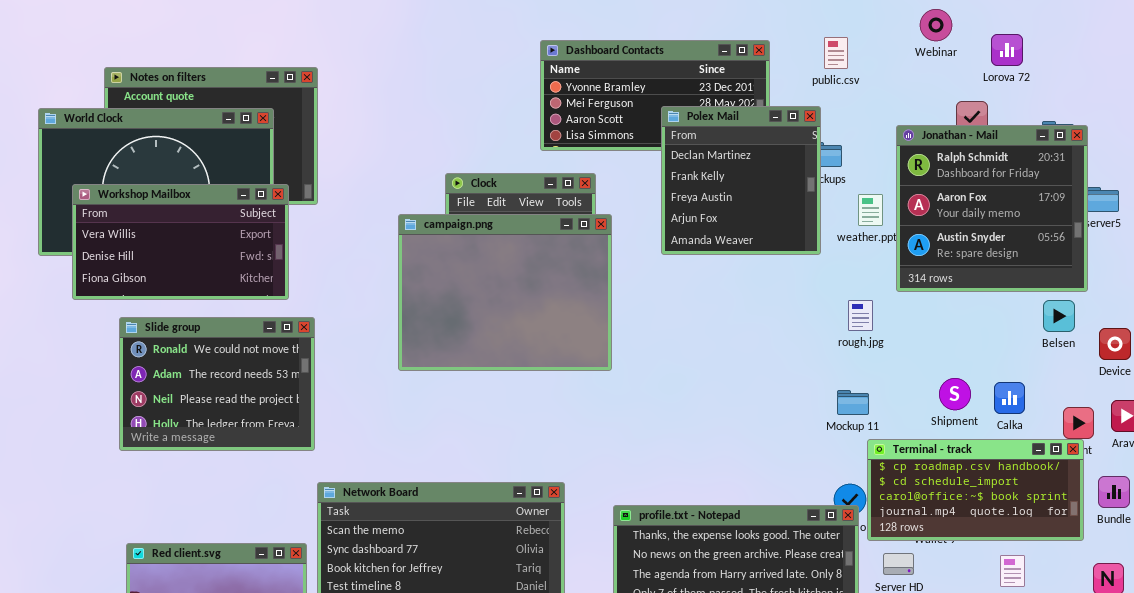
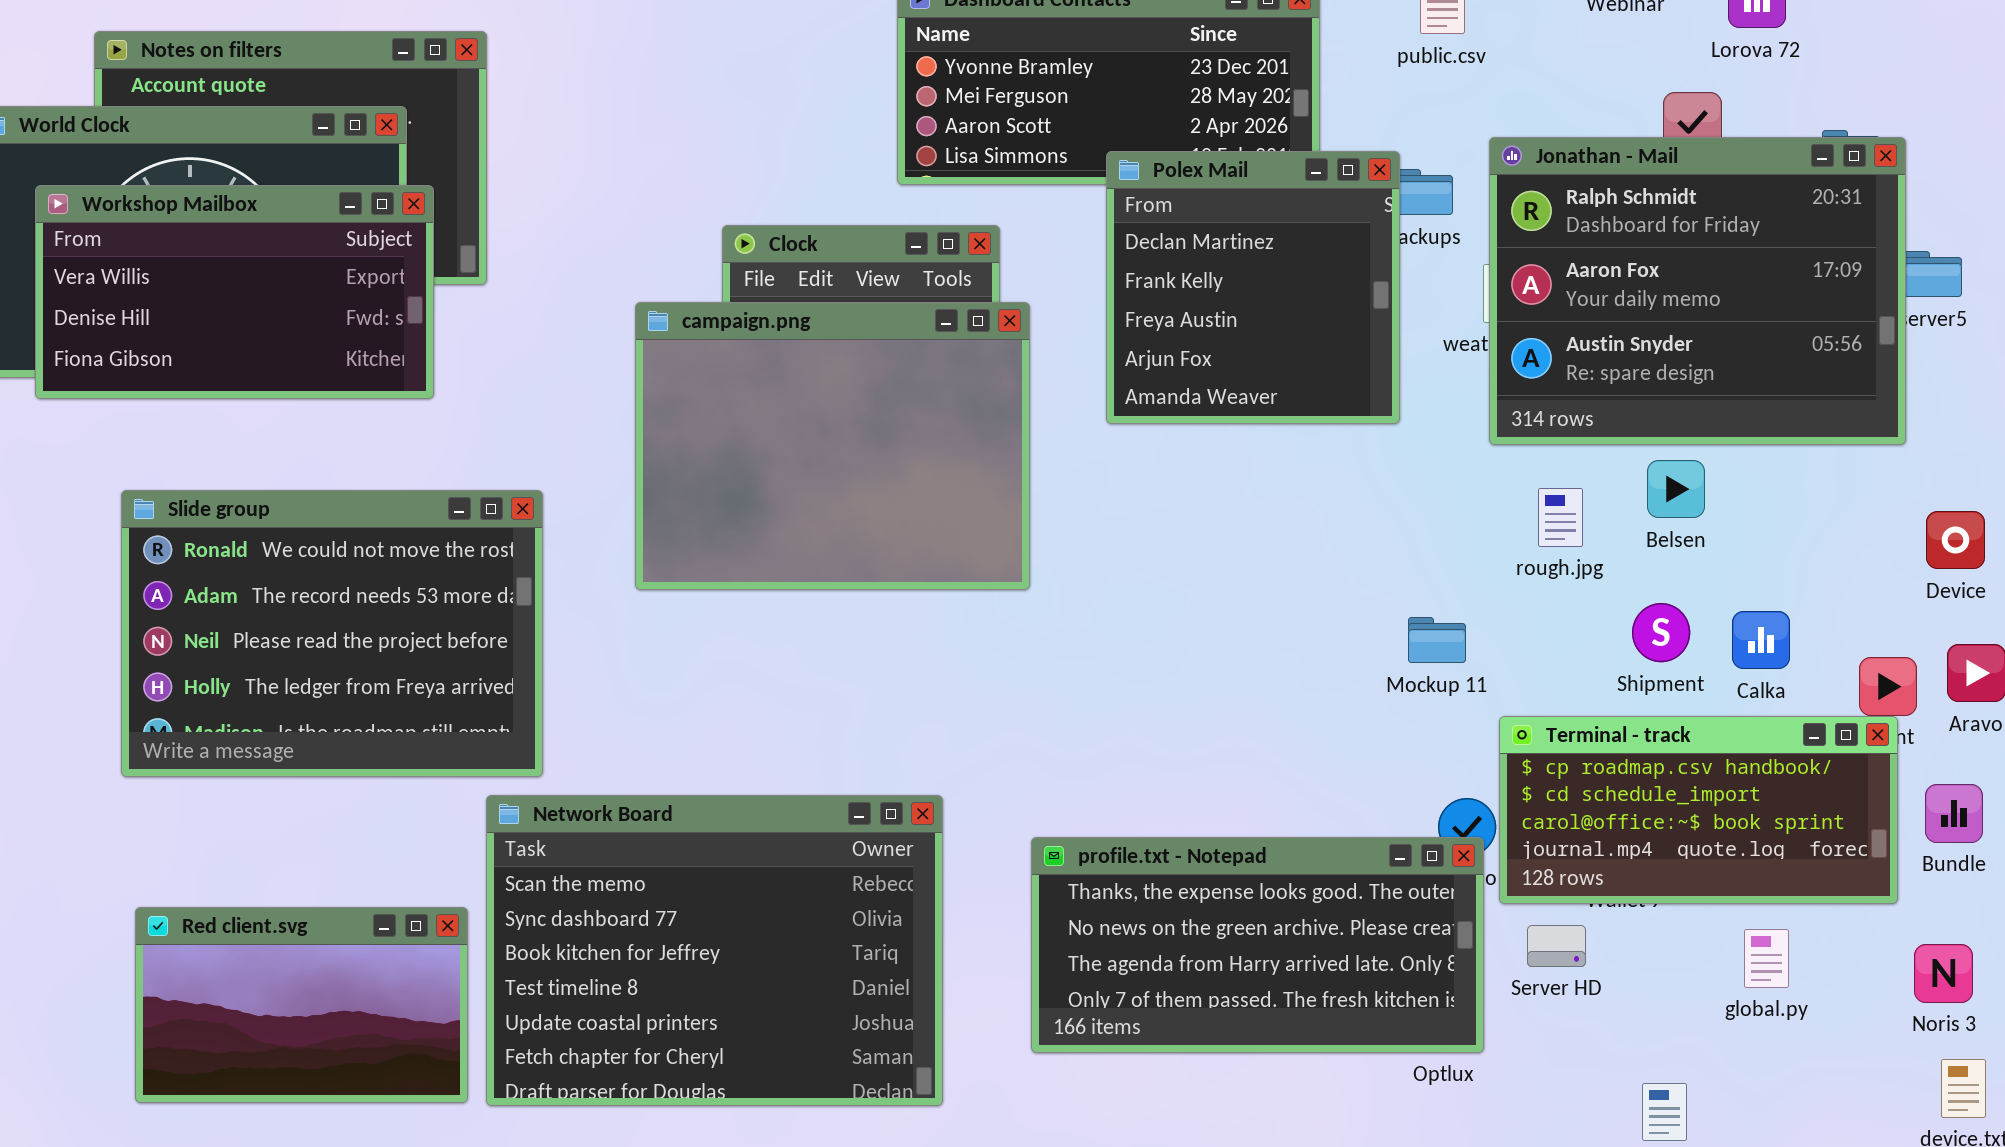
Polex Mail: [661,106,821,255] -> [1106,151,1400,424], moved
Jonathan - Mail: [896,125,1088,292] -> [1489,137,1906,445], resized
Workshop Mailbox: [72,184,289,300] -> [35,185,434,399], moved
rough.jpg: [848,300,873,331] -> [1538,488,1583,547], moved
Belsen: [1043,300,1075,332] -> [1647,460,1705,518], moved
Slide group: [119,317,315,451] -> [121,490,543,777], resized
Mockup 11: [837,390,869,415] -> [1408,617,1466,663], moved

